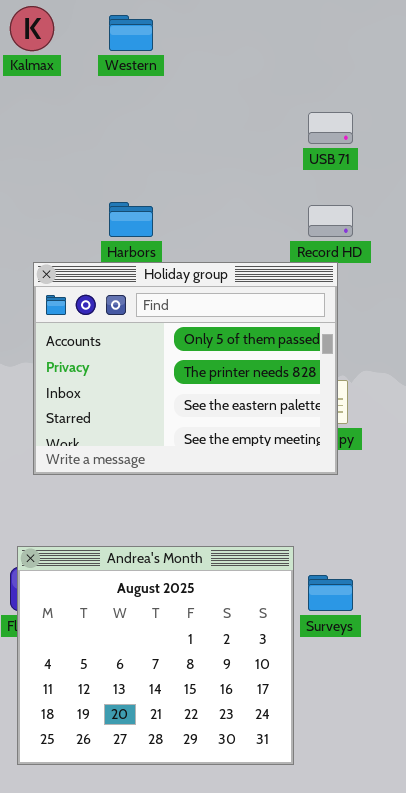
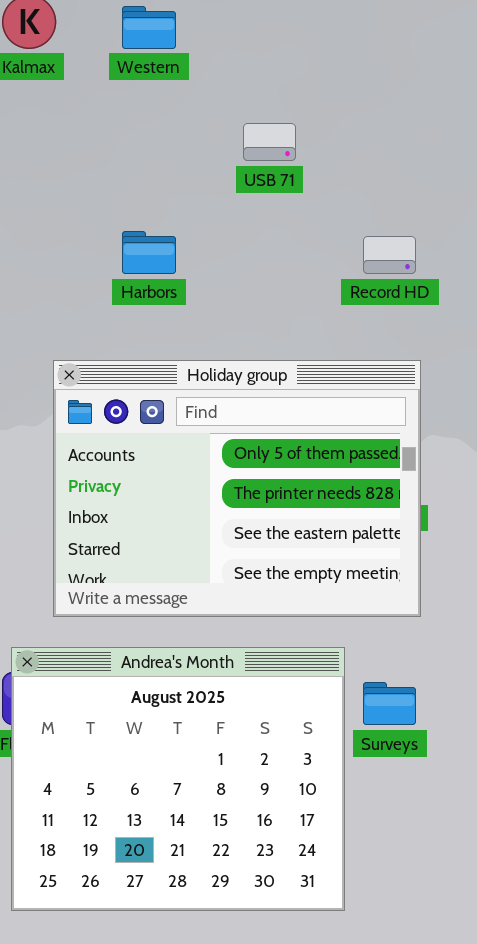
USB 71: [308,112,353,144] -> [243,123,296,161], moved
Holiday group: [33,262,338,475] -> [53,360,421,617], moved

